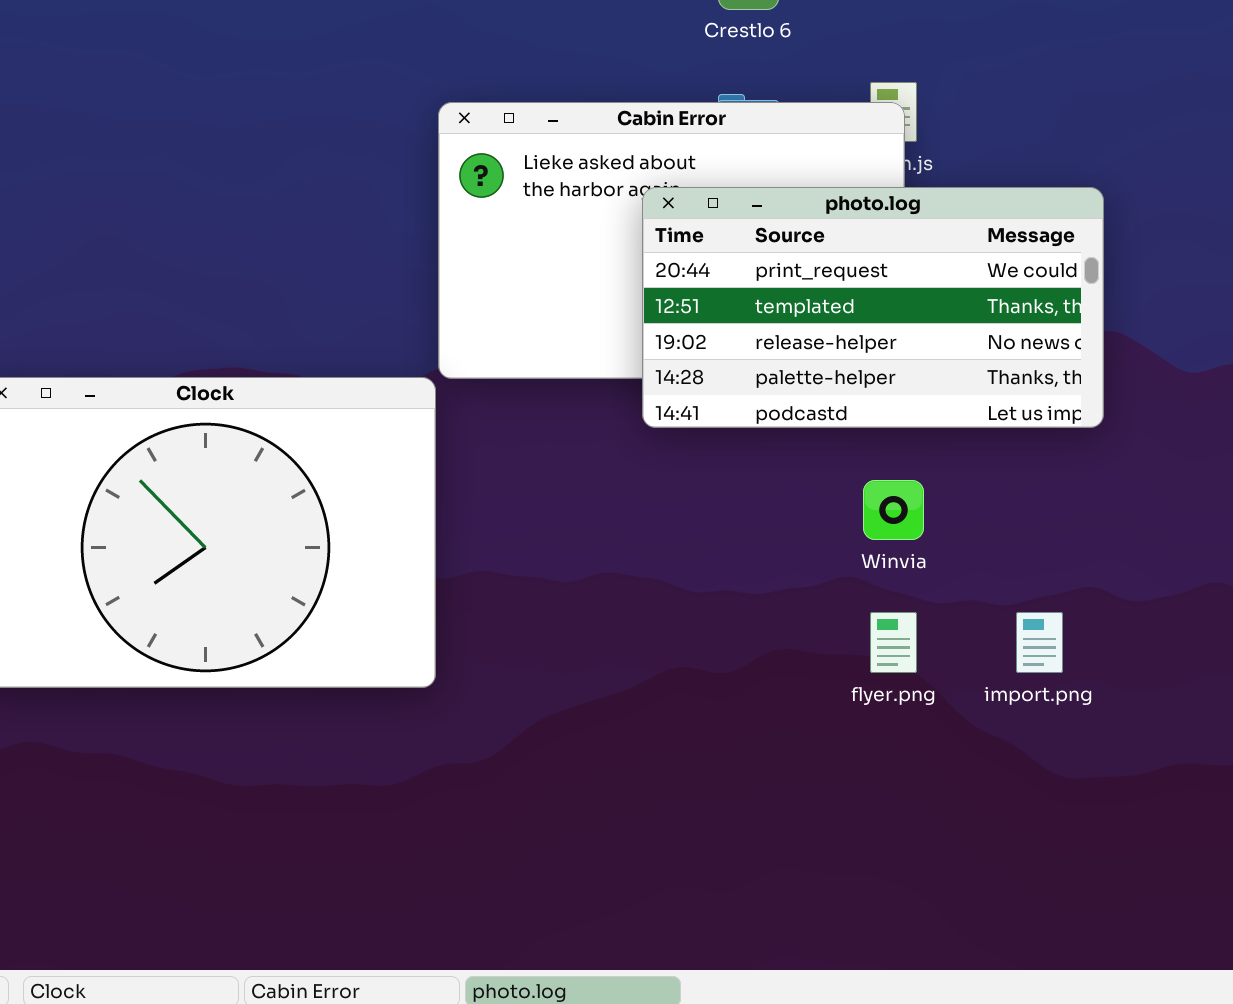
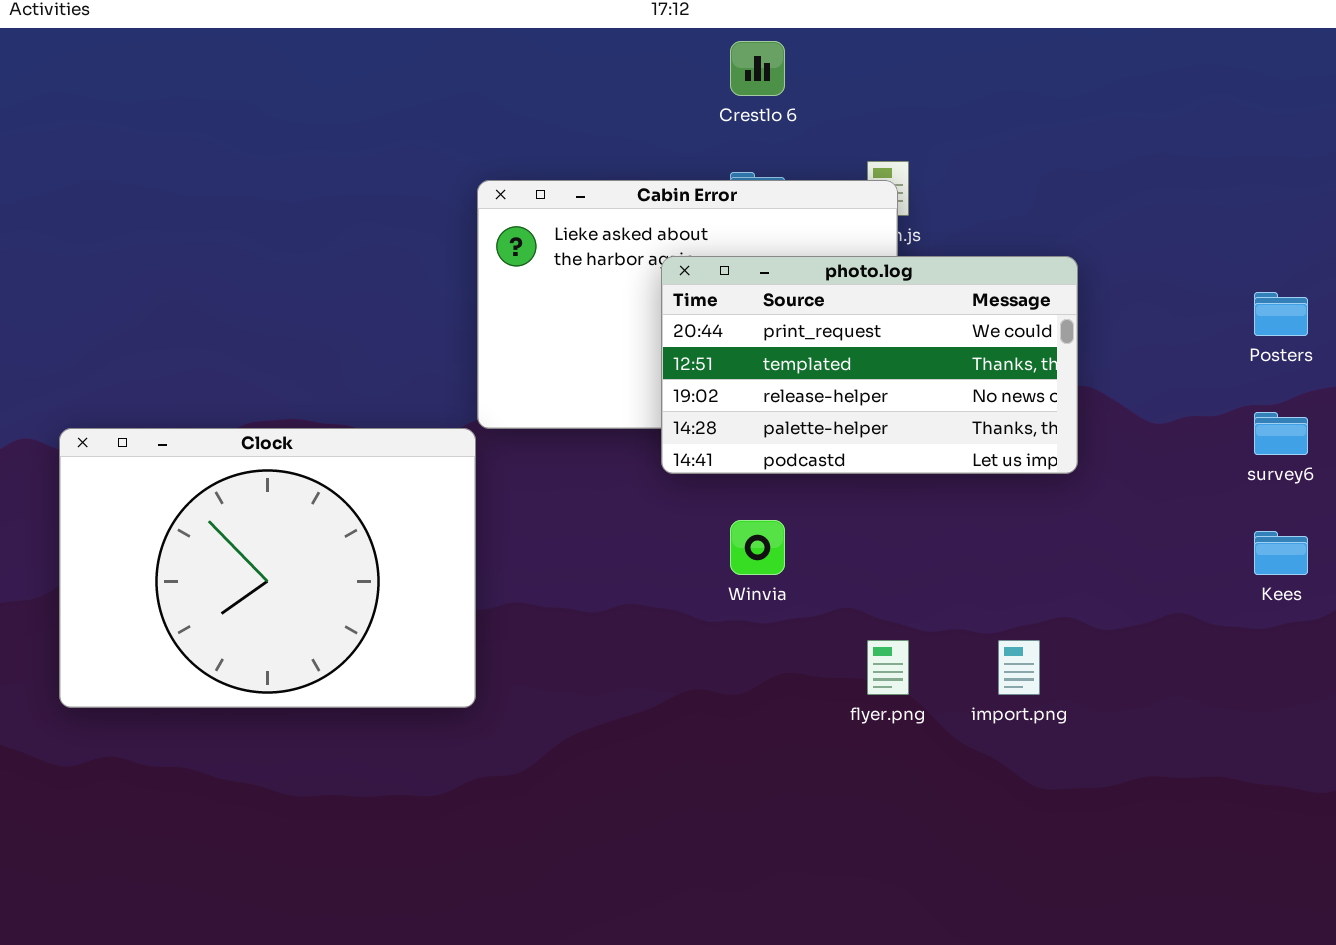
Winvia: [863,480,924,540] -> [730,520,785,575], moved

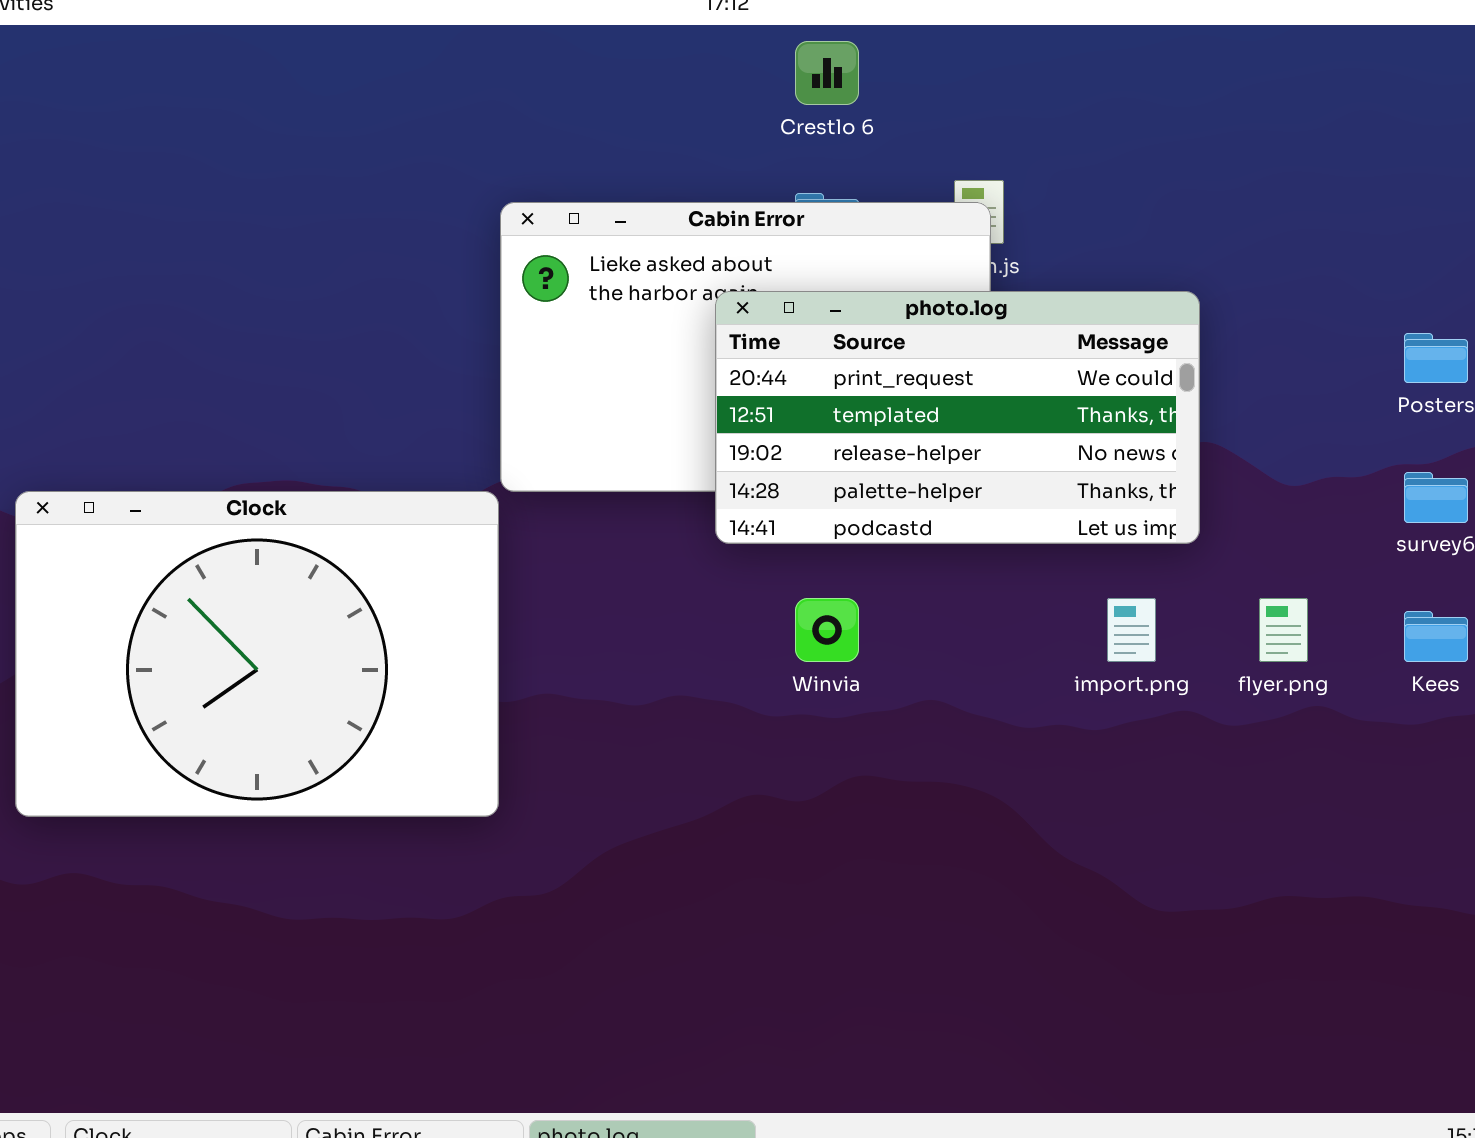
flyer.png: [867,640,909,695] -> [1259,598,1308,662], moved
import.png: [998,640,1040,695] -> [1107,598,1156,662], moved

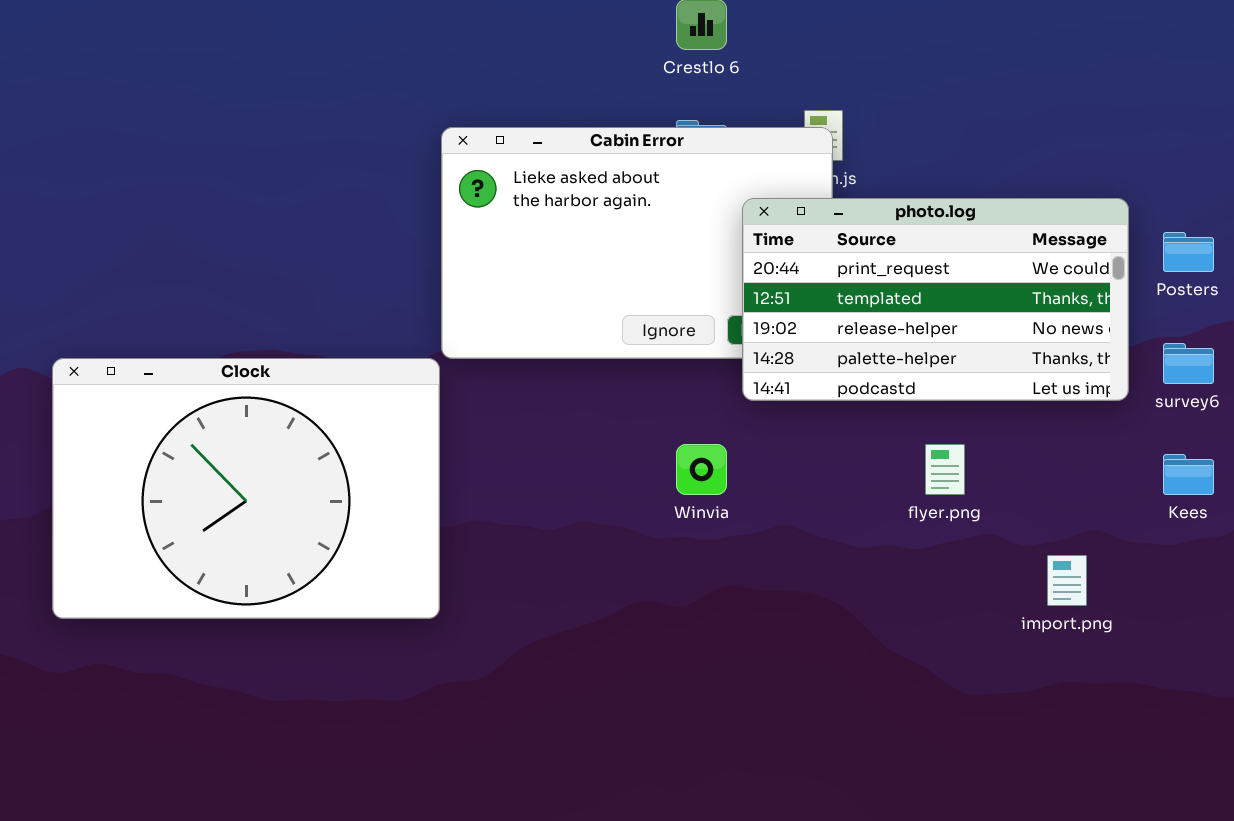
photo.log: [715,291,1200,544] -> [742,198,1129,401], moved
import.png: [1107,598,1156,662] -> [1047,555,1087,606], moved
flyer.png: [1259,598,1308,662] -> [925,444,965,495], moved

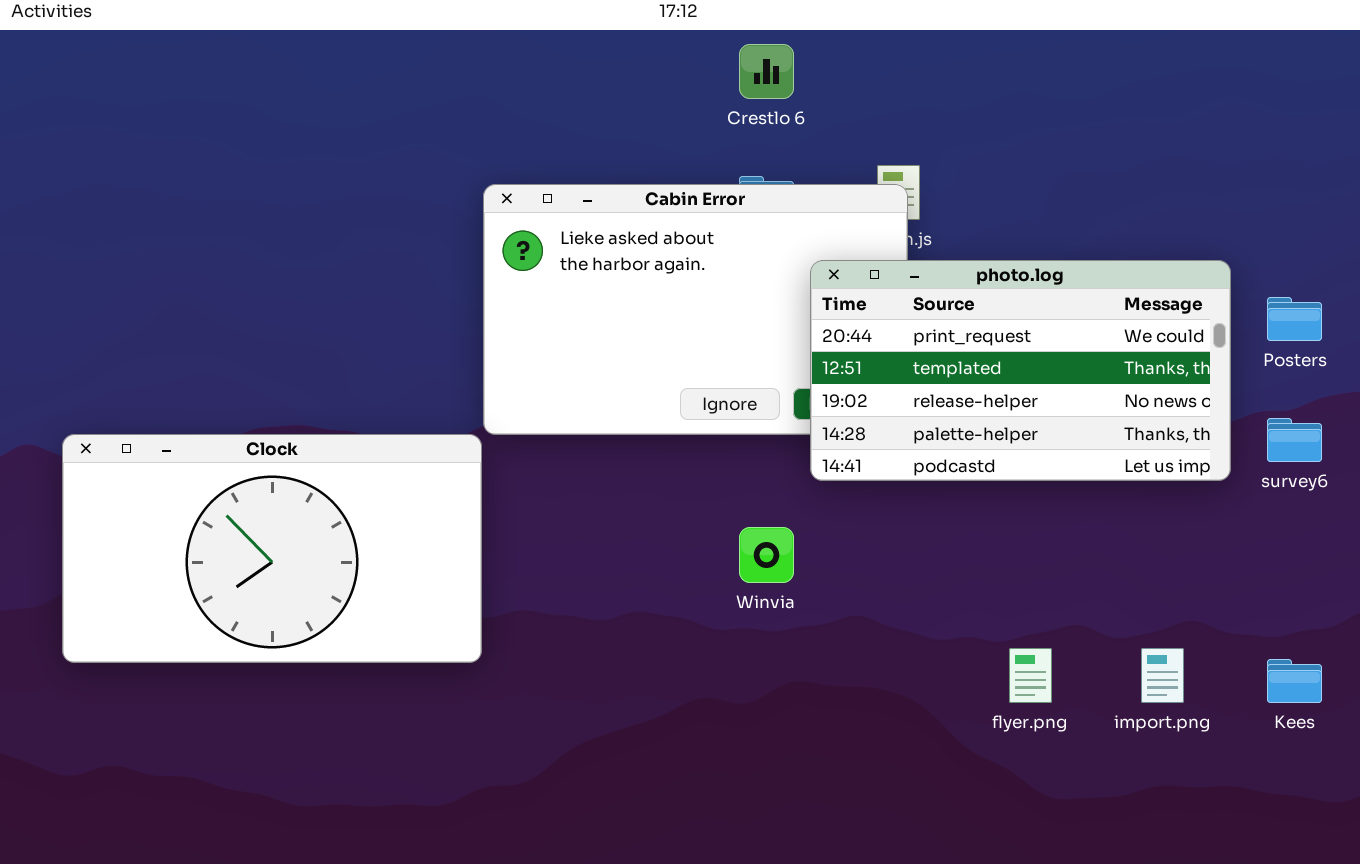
Clock: [52,358,440,619] -> [62,434,482,663], resized
flyer.png: [925,444,965,495] -> [1009,648,1052,703], moved
Kees: [1163,454,1214,495] -> [1267,659,1322,703], moved

